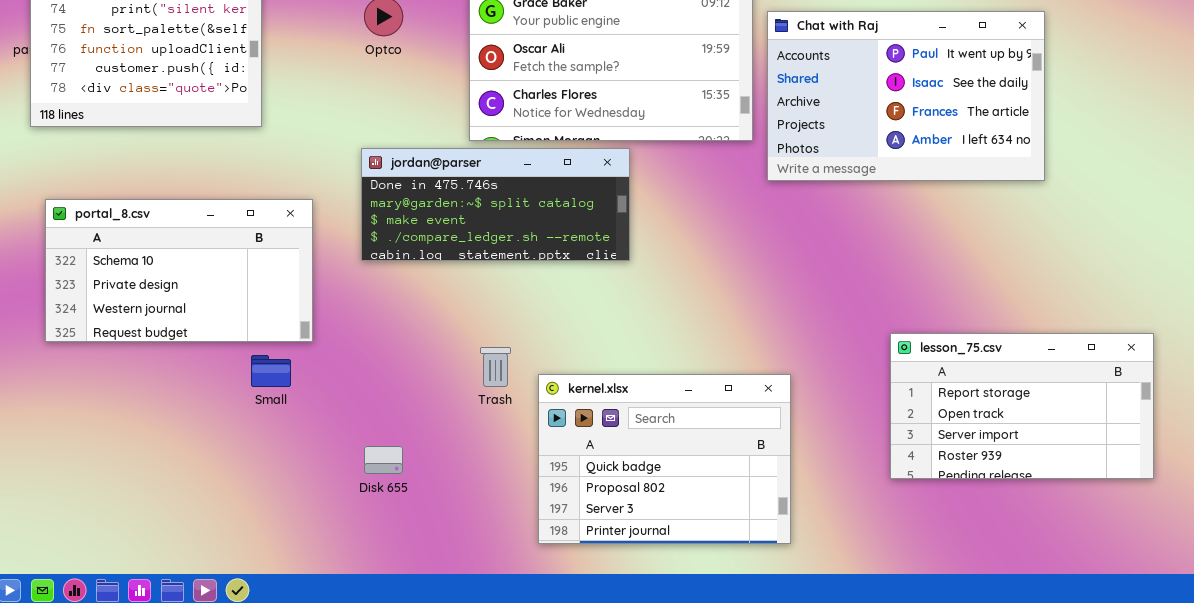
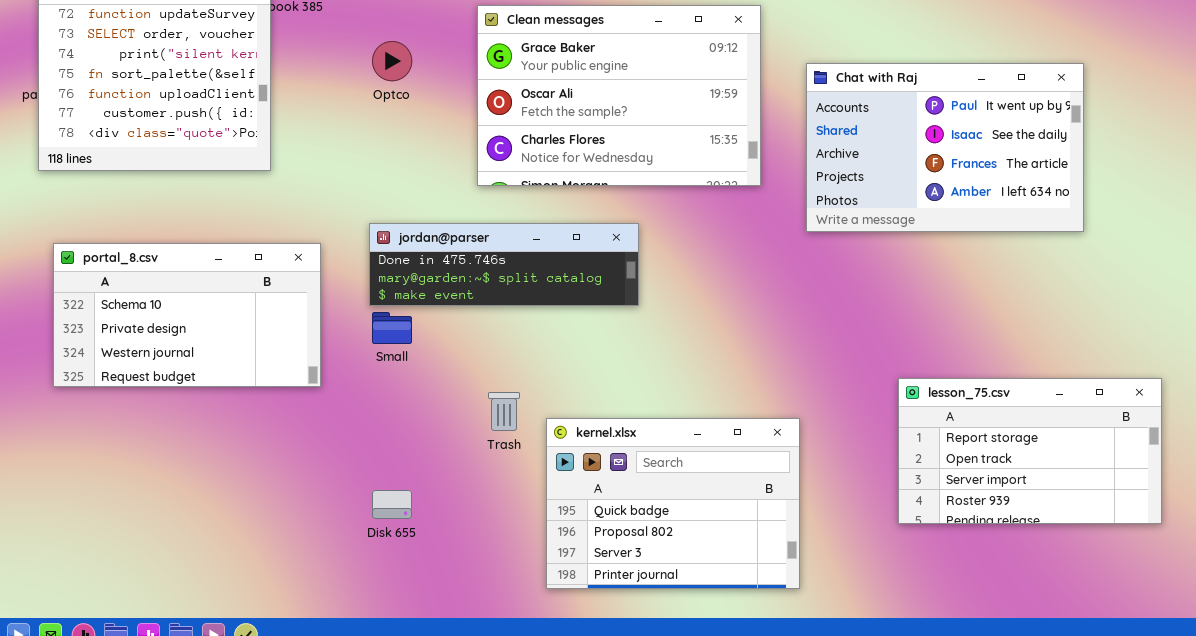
Chat with Raj: [767,11,1045,181] -> [806,63,1084,232], moved
jordan@parser: [361,148,630,261] -> [369,223,639,306], resized
Small: [251,355,291,387] -> [372,312,412,344], moved

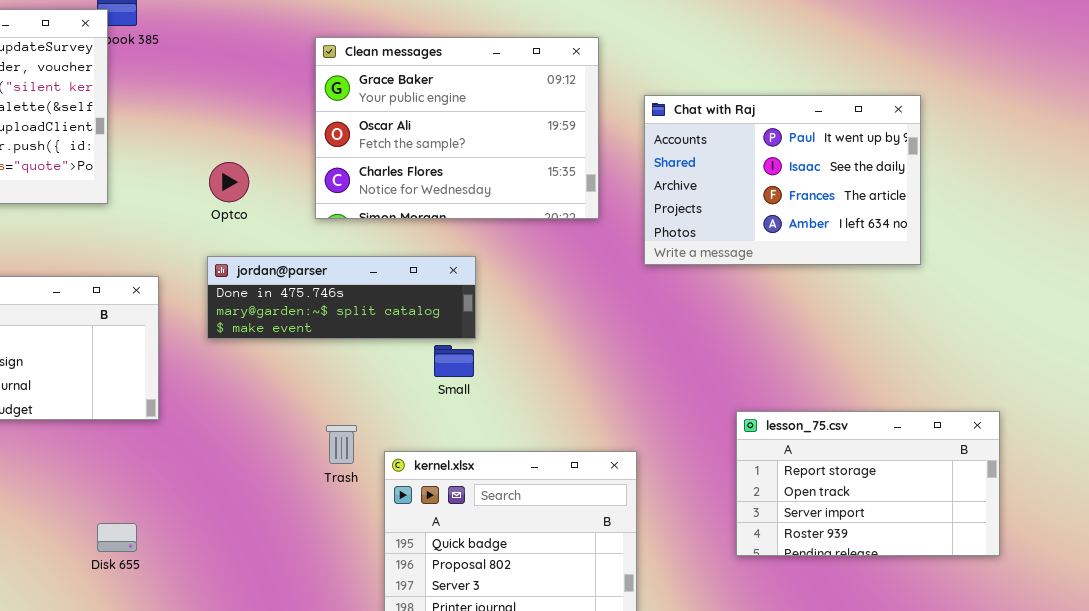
Optco: [372,41,412,81] -> [209,162,249,202], moved
Small: [372,312,412,344] -> [434,345,474,377], moved
Disk 655: [372,490,412,519] -> [97,523,137,552], moved

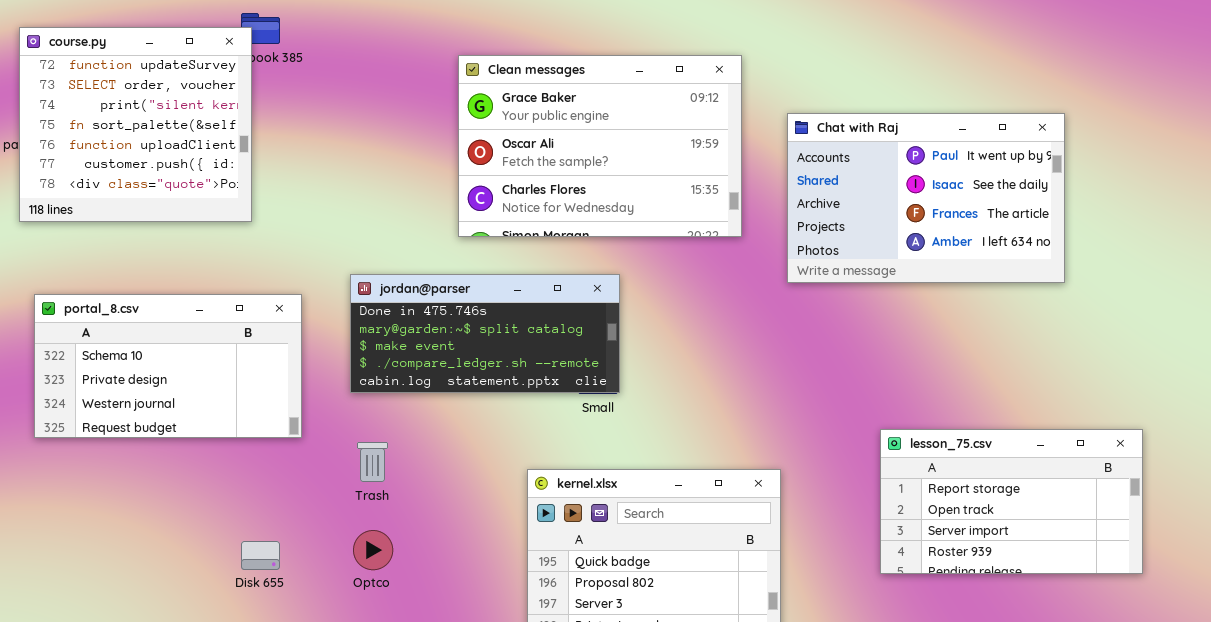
Optco: [209,162,249,202] -> [353,530,393,570], moved
jordan@parser: [207,256,476,339] -> [350,274,620,393], resized
Trash: [326,425,357,464] -> [357,442,388,482], moved

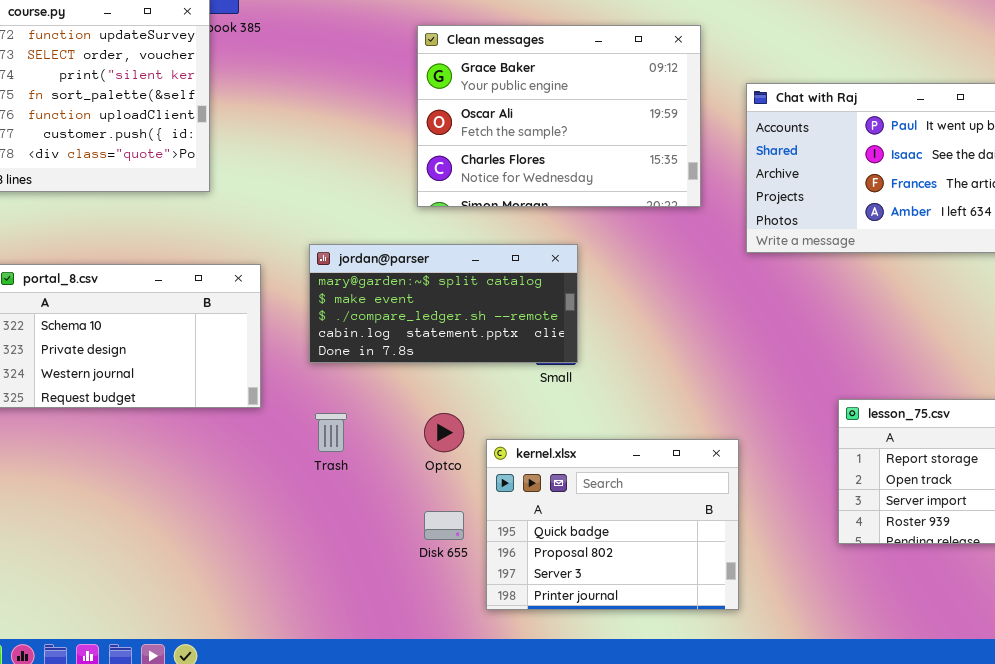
jordan@parser: [350,274,620,393] -> [309,244,578,363], scrolled down 1 row
Optco: [353,530,393,570] -> [424,413,464,452], moved
Disk 655: [241,541,280,570] -> [424,511,464,540], moved

